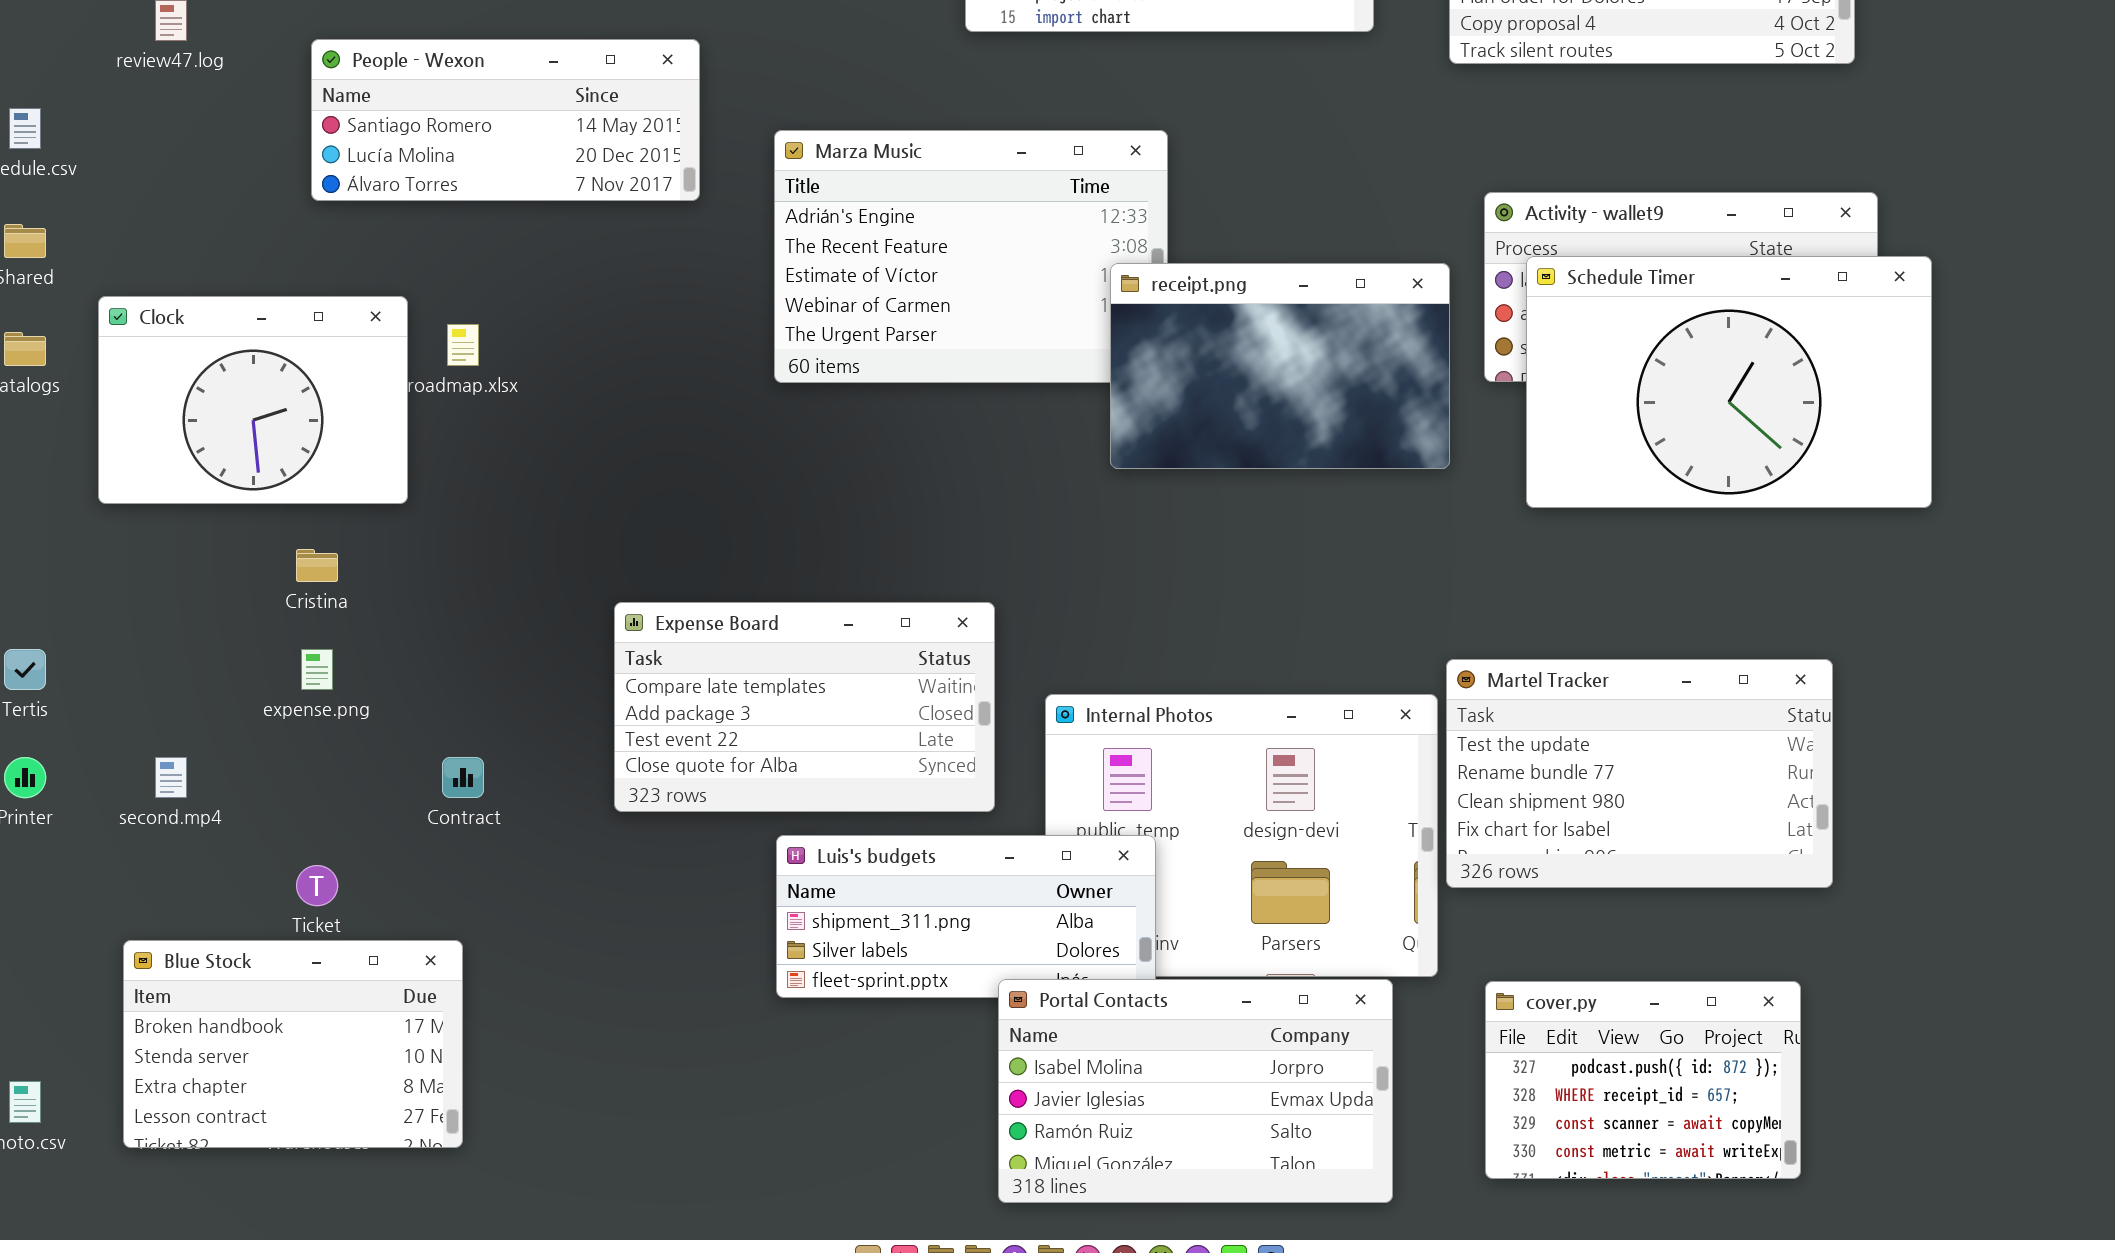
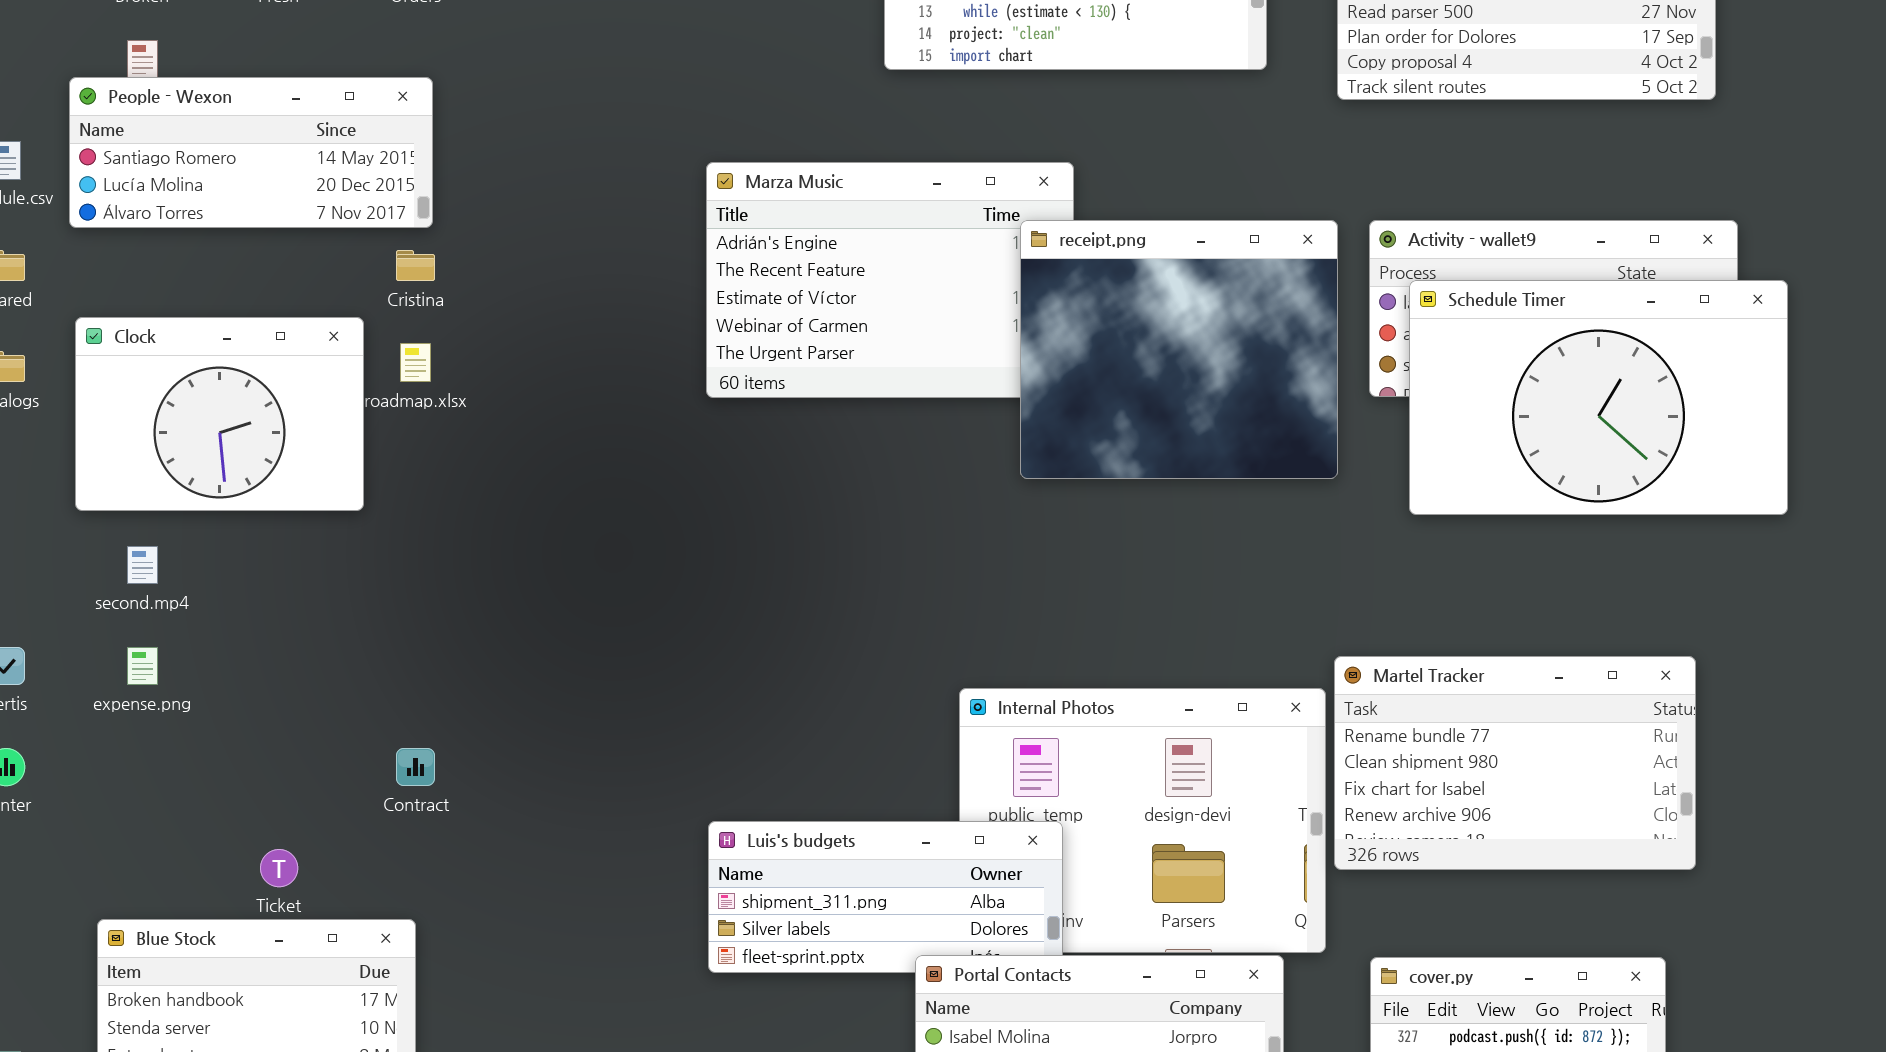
People - Wexon: [311,39,700,201] -> [69,77,433,228], moved
receipt.png: [1110,263,1450,469] -> [1020,220,1338,479], resized
Cristina: [296,549,338,582] -> [396,250,435,281], moved
Expense Board: [614,602,995,812] -> none, closed
expense.png: [301,649,333,690] -> [127,647,158,685], moved
Martel Tracker: [1446,659,1833,888] -> [1334,656,1696,870], scrolled down 1 row
second.mp4: [155,757,187,798] -> [127,546,158,584], moved

